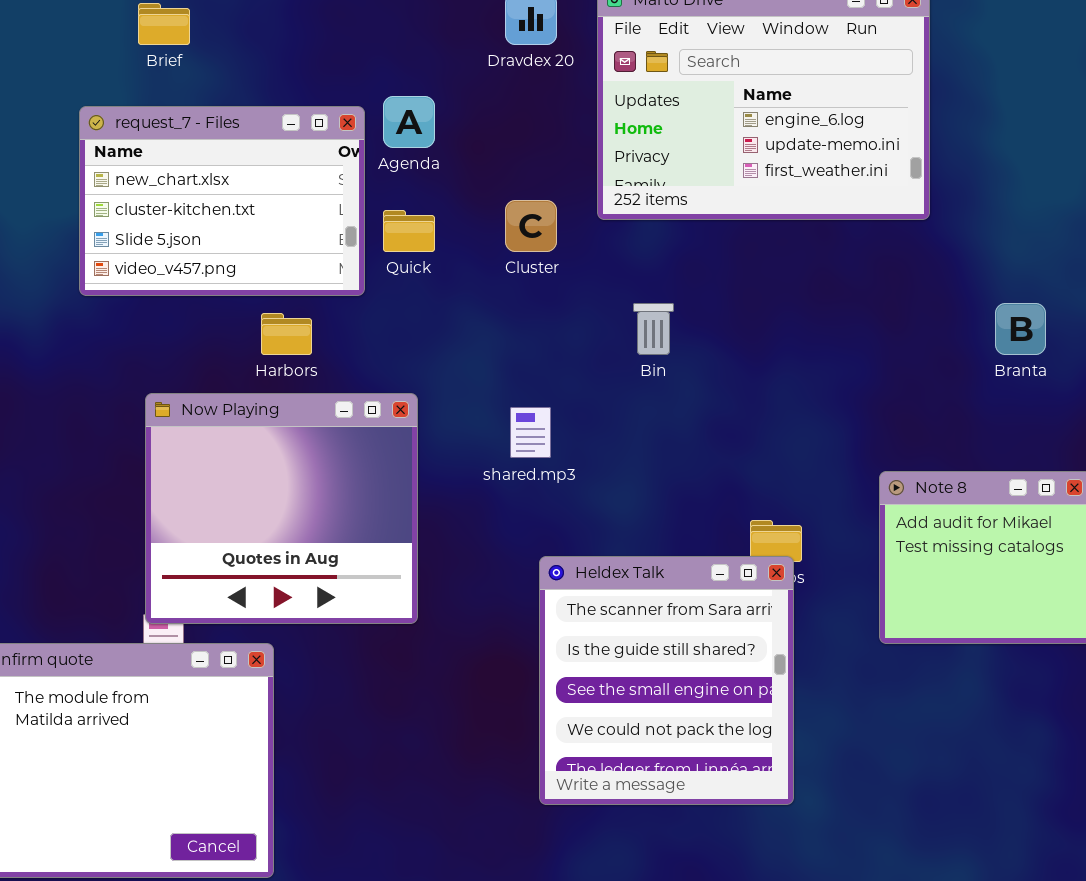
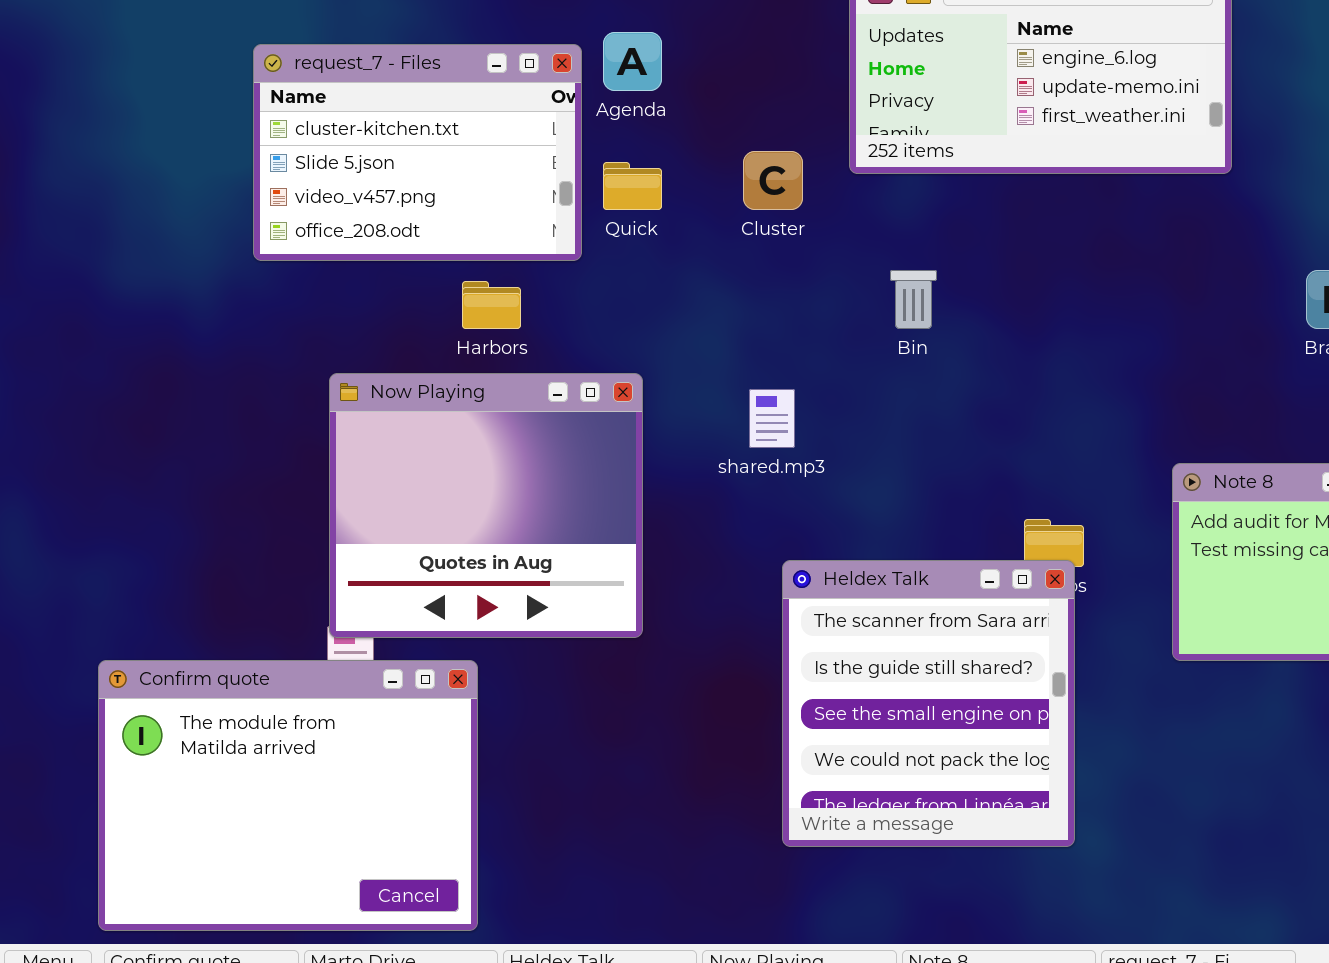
request_7 - Files: [79,106,365,296] -> [253,44,582,261], scrolled down 1 row

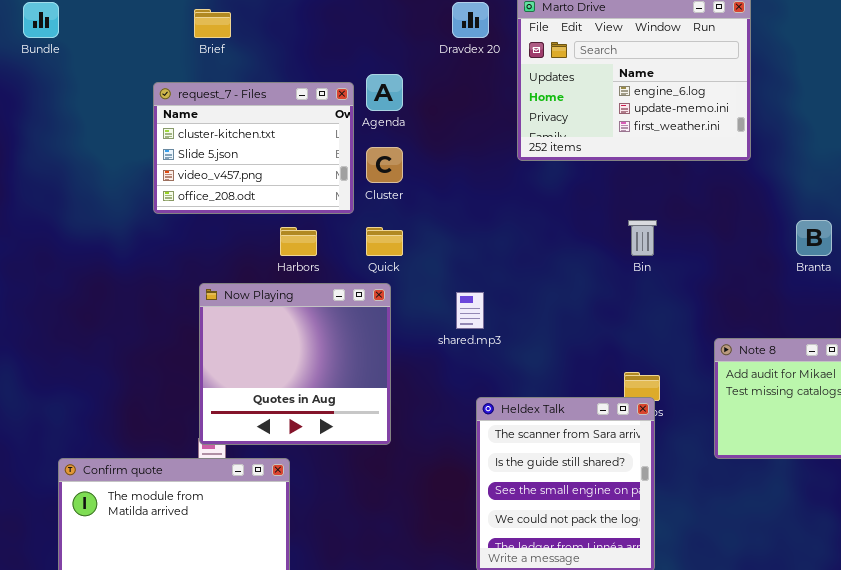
Cluster: [743,151,803,210] -> [366,147,403,183], moved
Quick: [603,162,662,210] -> [366,227,403,256], moved
Bin: [890,270,937,329] -> [628,220,657,256], moved

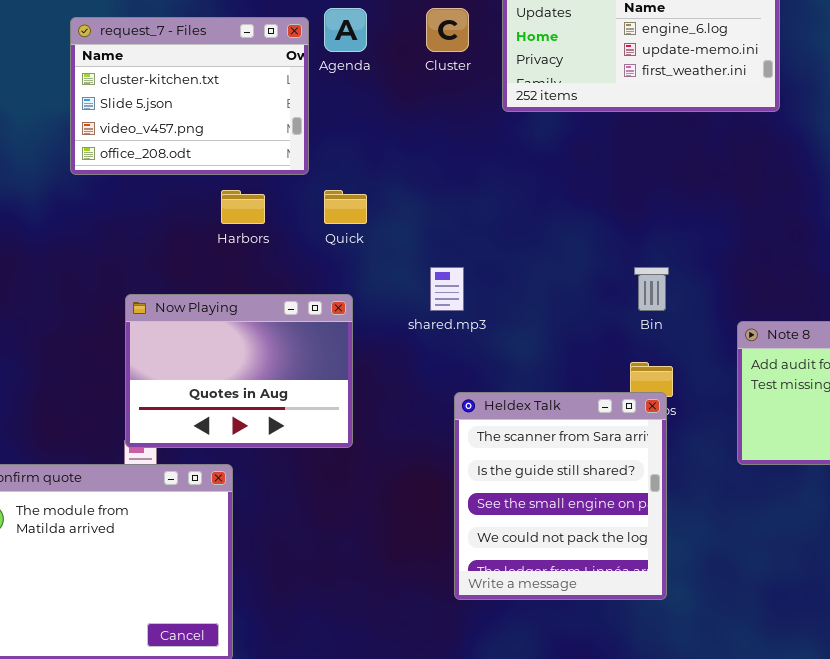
Cluster: [366,147,403,183] -> [426,8,469,52], moved
Bin: [628,220,657,256] -> [634,267,669,311], moved
Now Playing: [199,283,391,445] -> [125,294,353,448], resized

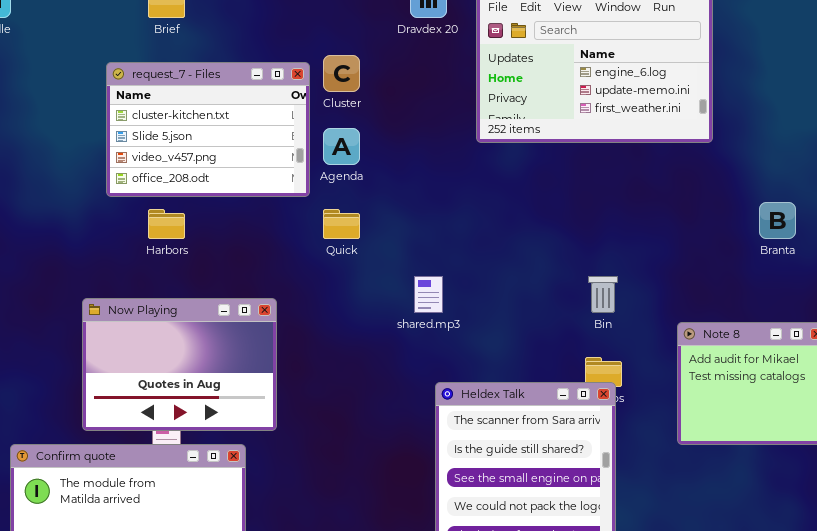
Agenda: [324,8,367,52] -> [323,128,360,165], moved
Cluster: [426,8,469,52] -> [323,55,360,92], moved
Harbors: [221,190,265,224] -> [148,209,185,239], moved
Now Playing: [125,294,353,448] -> [82,298,277,431], moved

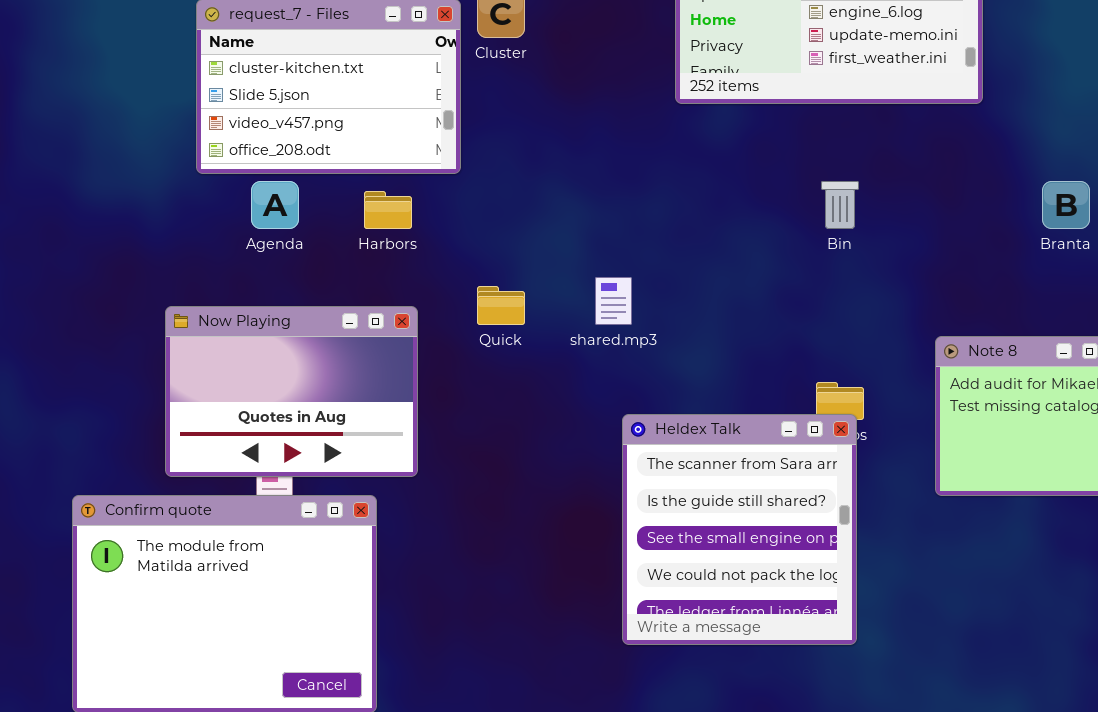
Agenda: [323,128,360,165] -> [251,181,299,229], moved
Harbors: [148,209,185,239] -> [364,191,412,229], moved
Quick: [323,209,360,239] -> [477,286,525,325], moved
Bin: [588,276,618,313] -> [821,181,859,229], moved

